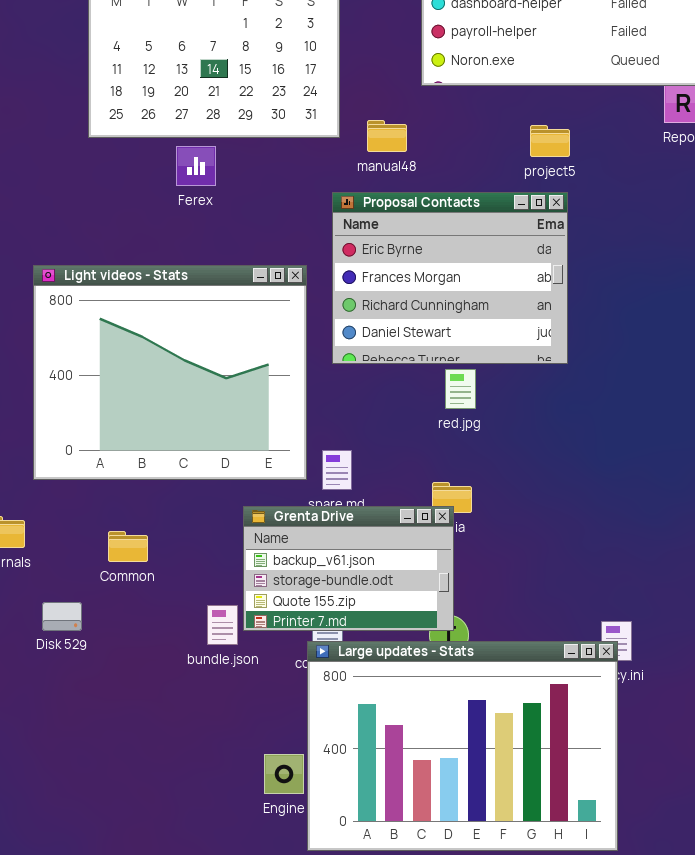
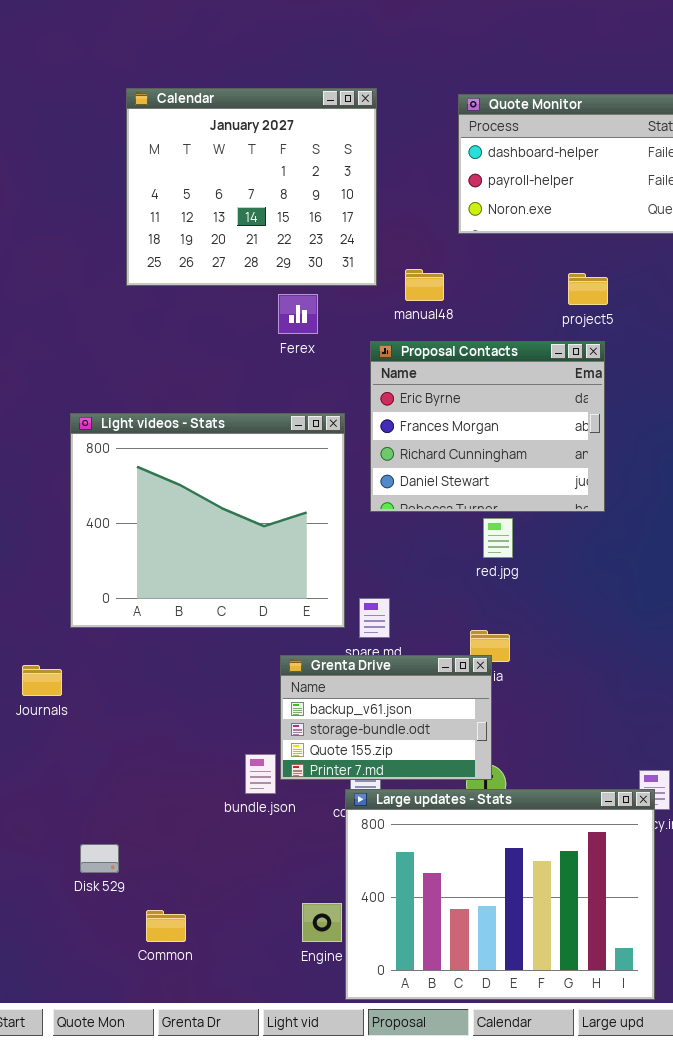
Ferex: [176,146,216,186] -> [278,294,318,334], moved
Common: [108,531,148,562] -> [146,910,186,942], moved
Disk 529: [42,602,82,631] -> [80,844,119,873], moved

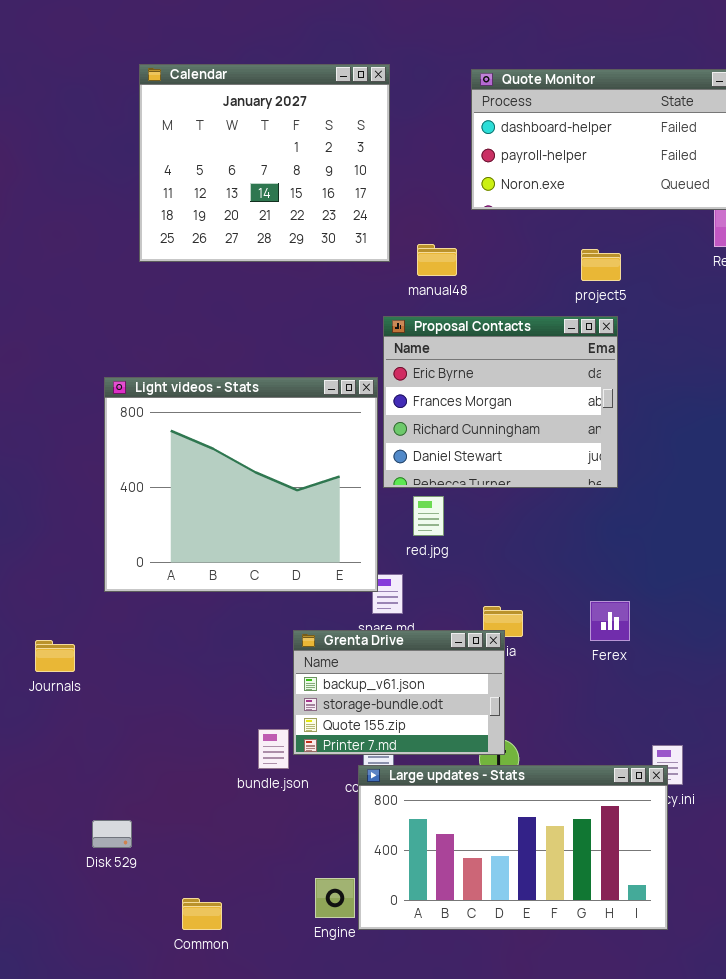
Ferex: [278,294,318,334] -> [590,601,630,641], moved
Light videos - Stats: [70,413,345,628] -> [104,377,378,592], moved
red.jpg: [483,518,513,558] -> [413,496,444,536], moved
Large updates - Stats: [345,789,655,1000] -> [358,765,668,930], resized
Common: [146,910,186,942] -> [182,898,222,930], moved

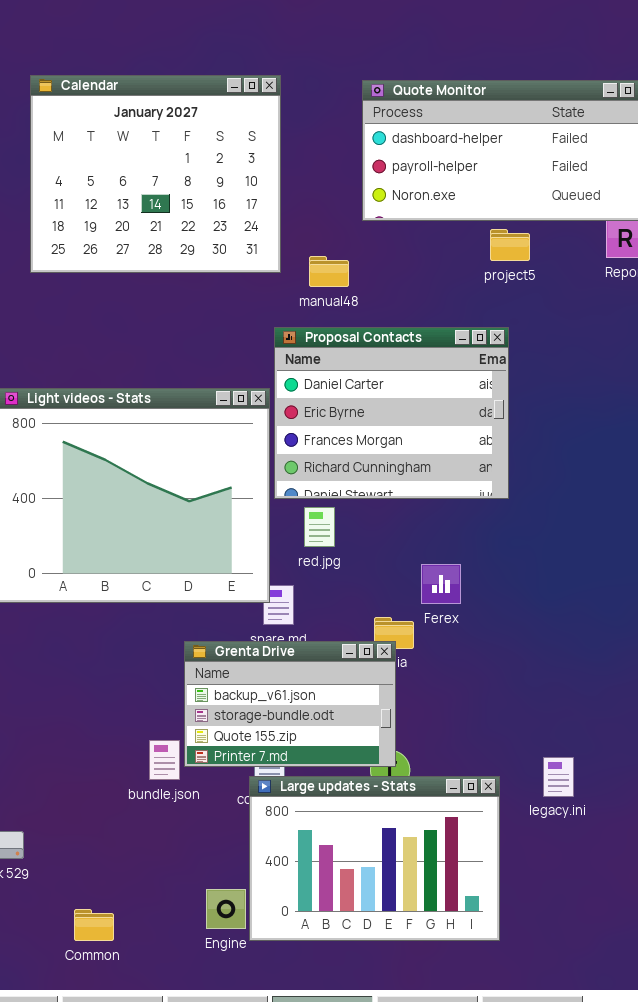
project5: [581,249,621,281] -> [490,229,530,261], moved
Proposal Contacts: [383,316,618,488] -> [274,327,509,499], scrolled up 1 row
Ferex: [590,601,630,641] -> [421,564,461,604], moved
Large updates - Stats: [358,765,668,930] -> [249,776,500,941], resized

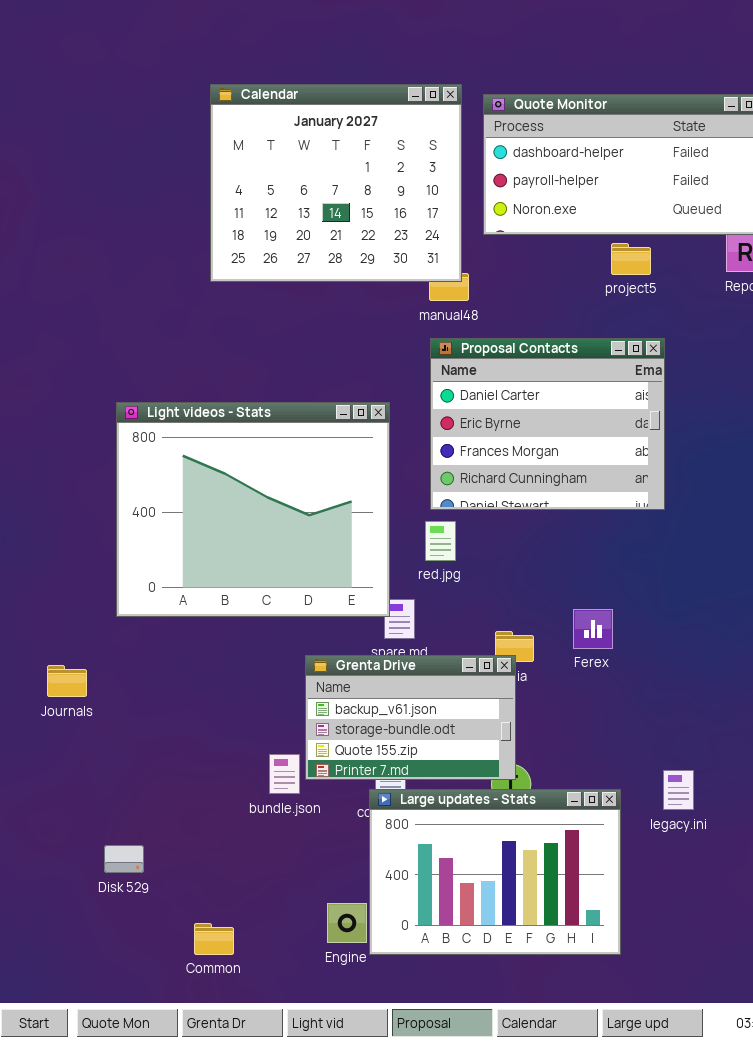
Calendar: [30,75,281,273] -> [210,84,462,282], moved
Proposal Contacts: [274,327,509,499] -> [430,338,665,510], moved
Ferex: [421,564,461,604] -> [573,609,613,649], moved

